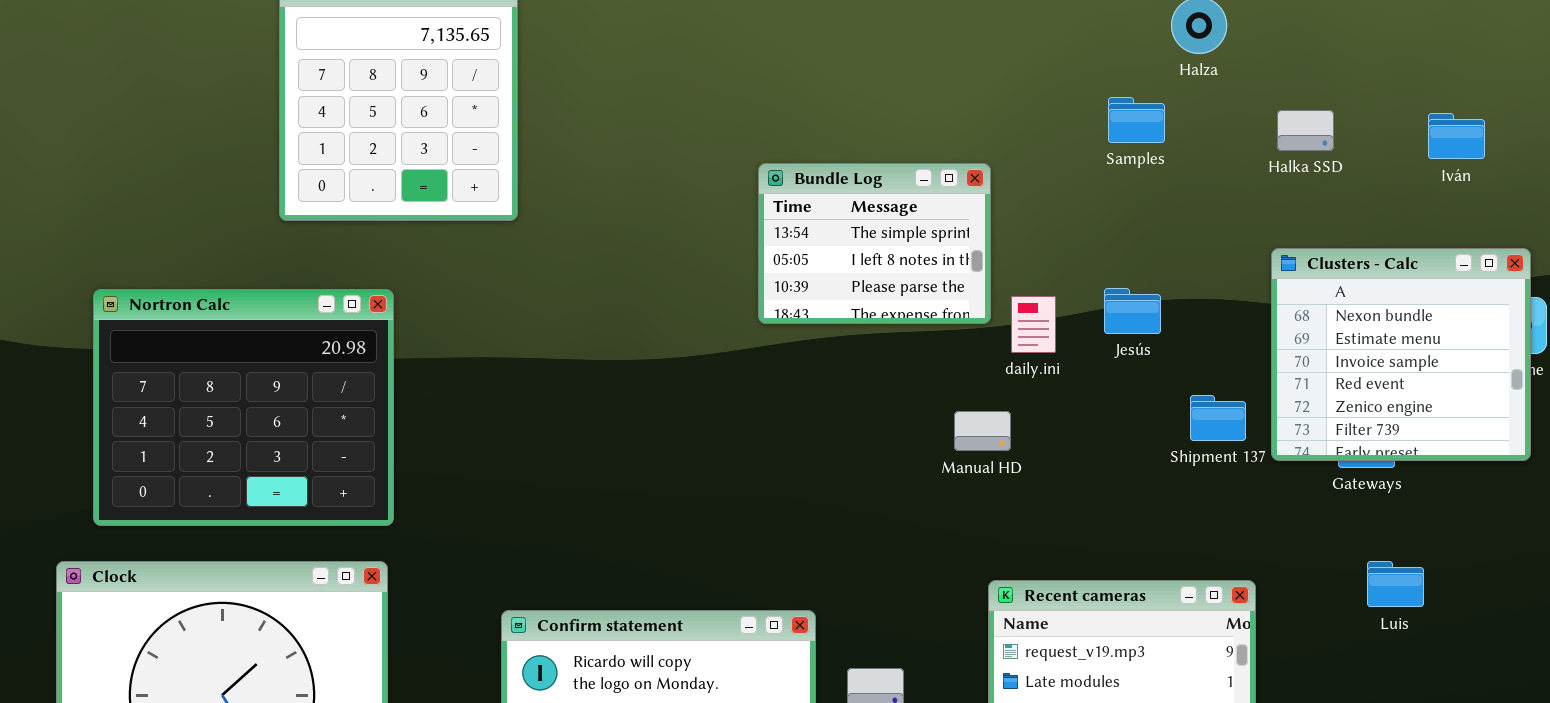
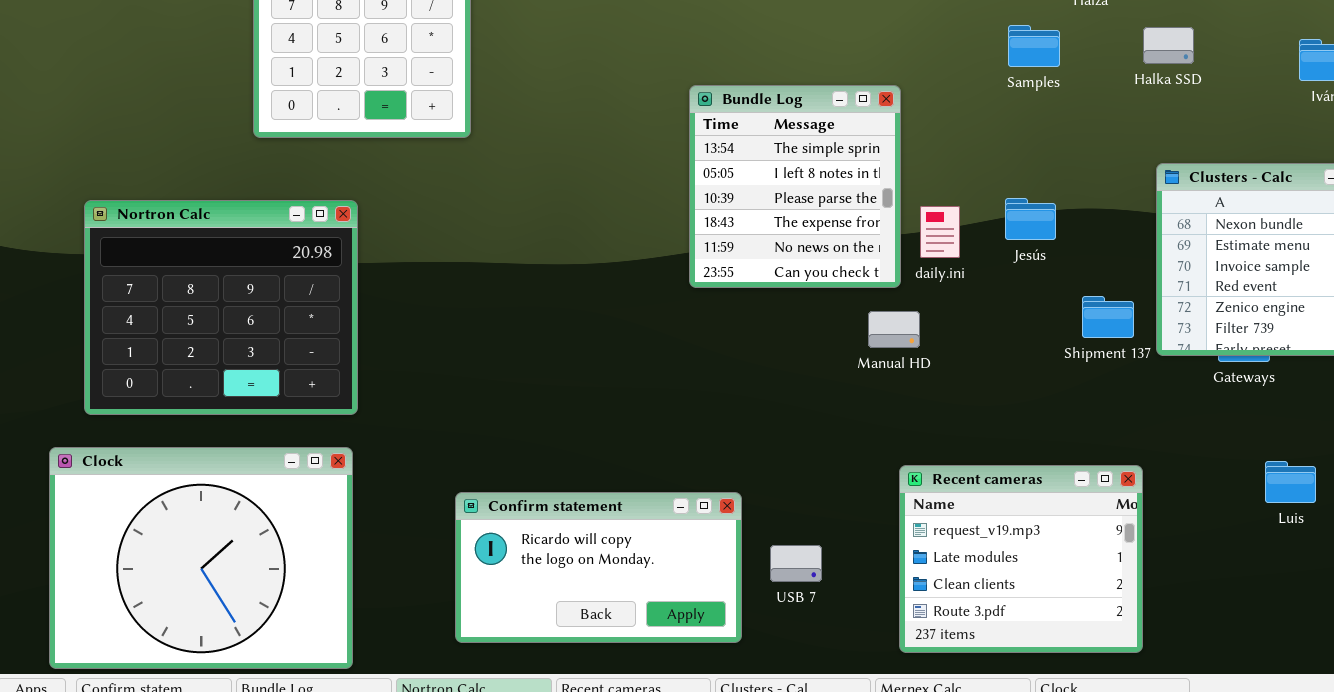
Halka SSD: [1277,110,1334,151] -> [1143,27,1194,64], moved
Bundle Log: [758,163,991,324] -> [689,85,901,288], resized
Luis: [1367,561,1424,607] -> [1265,461,1316,503], moved

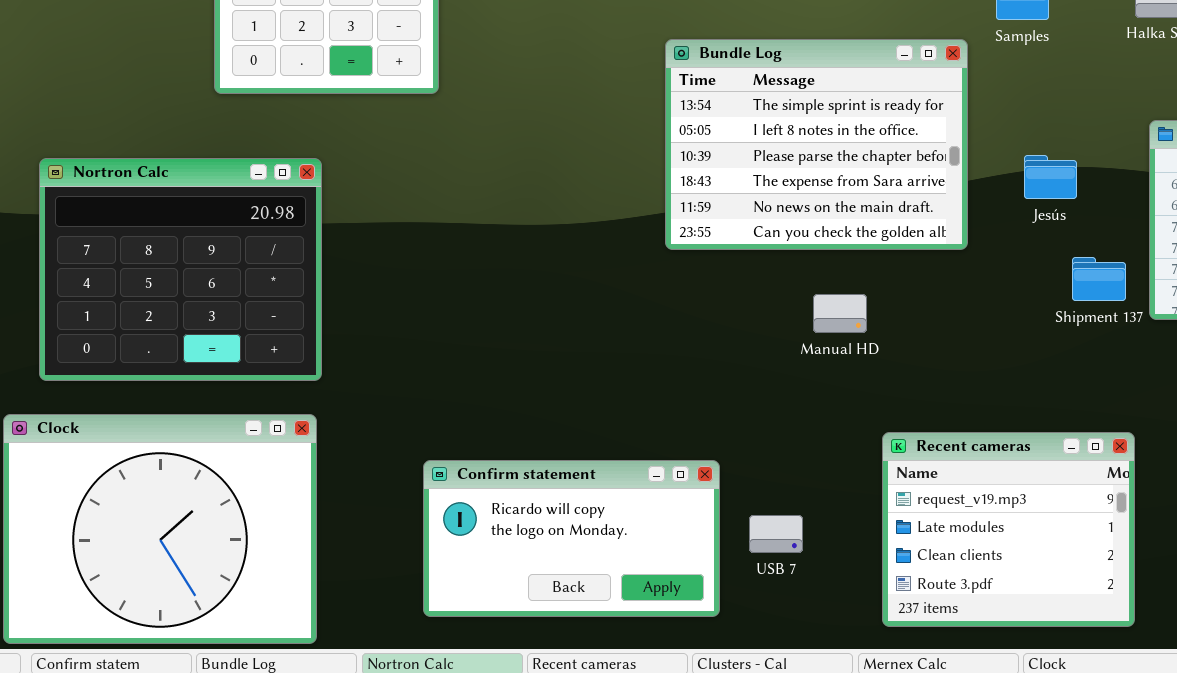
Bundle Log: [689,85,901,288] -> [665,39,968,250], resized
Jesús: [1005,198,1056,240] -> [1024,155,1077,199], moved
Manual HD: [868,311,920,348] -> [813,294,867,333], moved

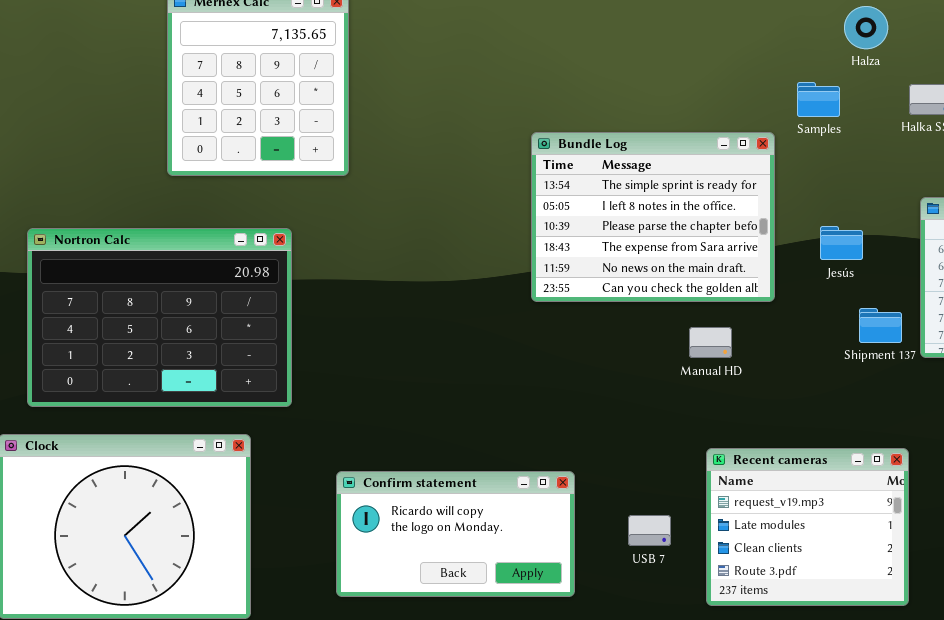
Nortron Calc: [39,158,322,381] -> [27,228,292,407], resized
Manual HD: [813,294,867,333] -> [689,327,732,358], moved
USB 7: [749,515,803,553] -> [628,515,671,546], moved

